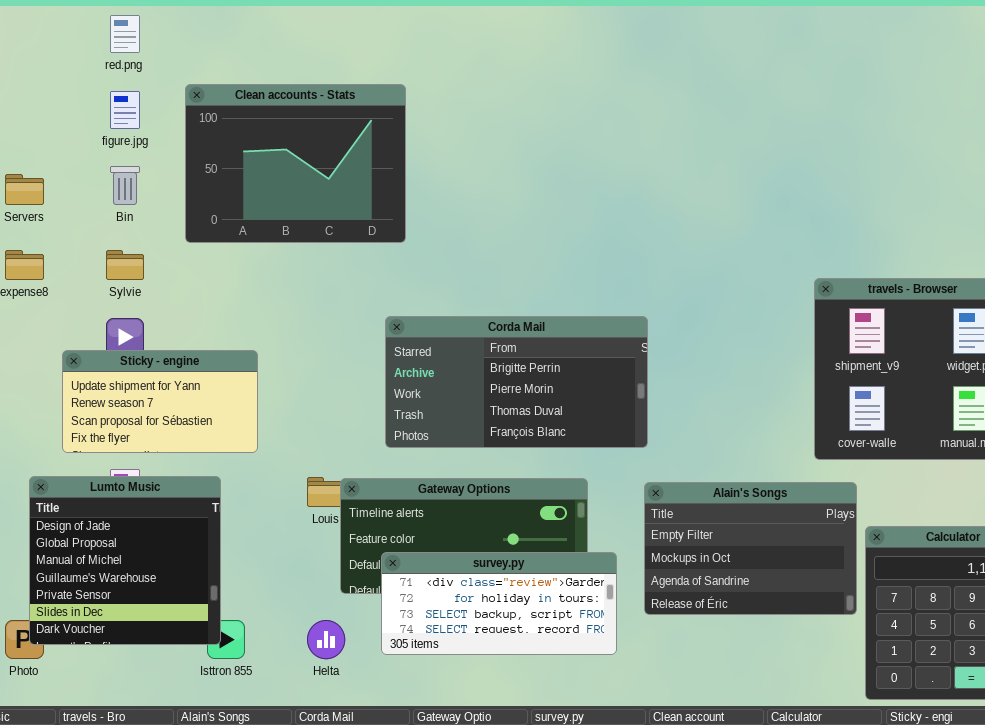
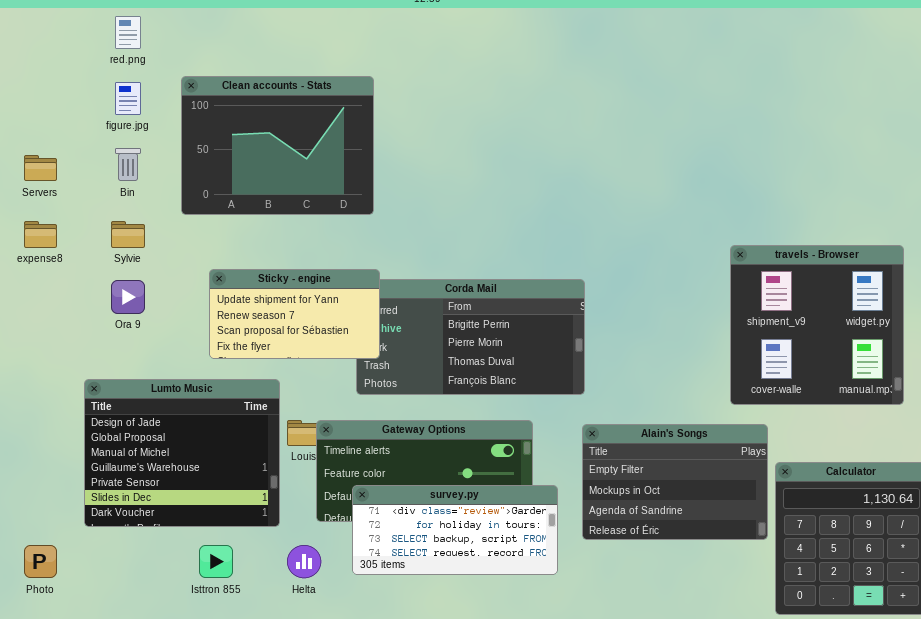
Sticky - engine: [62,350,258,453] -> [209,269,380,359], moved
Lumto Music: [29,476,221,645] -> [84,379,280,527], moved, resized

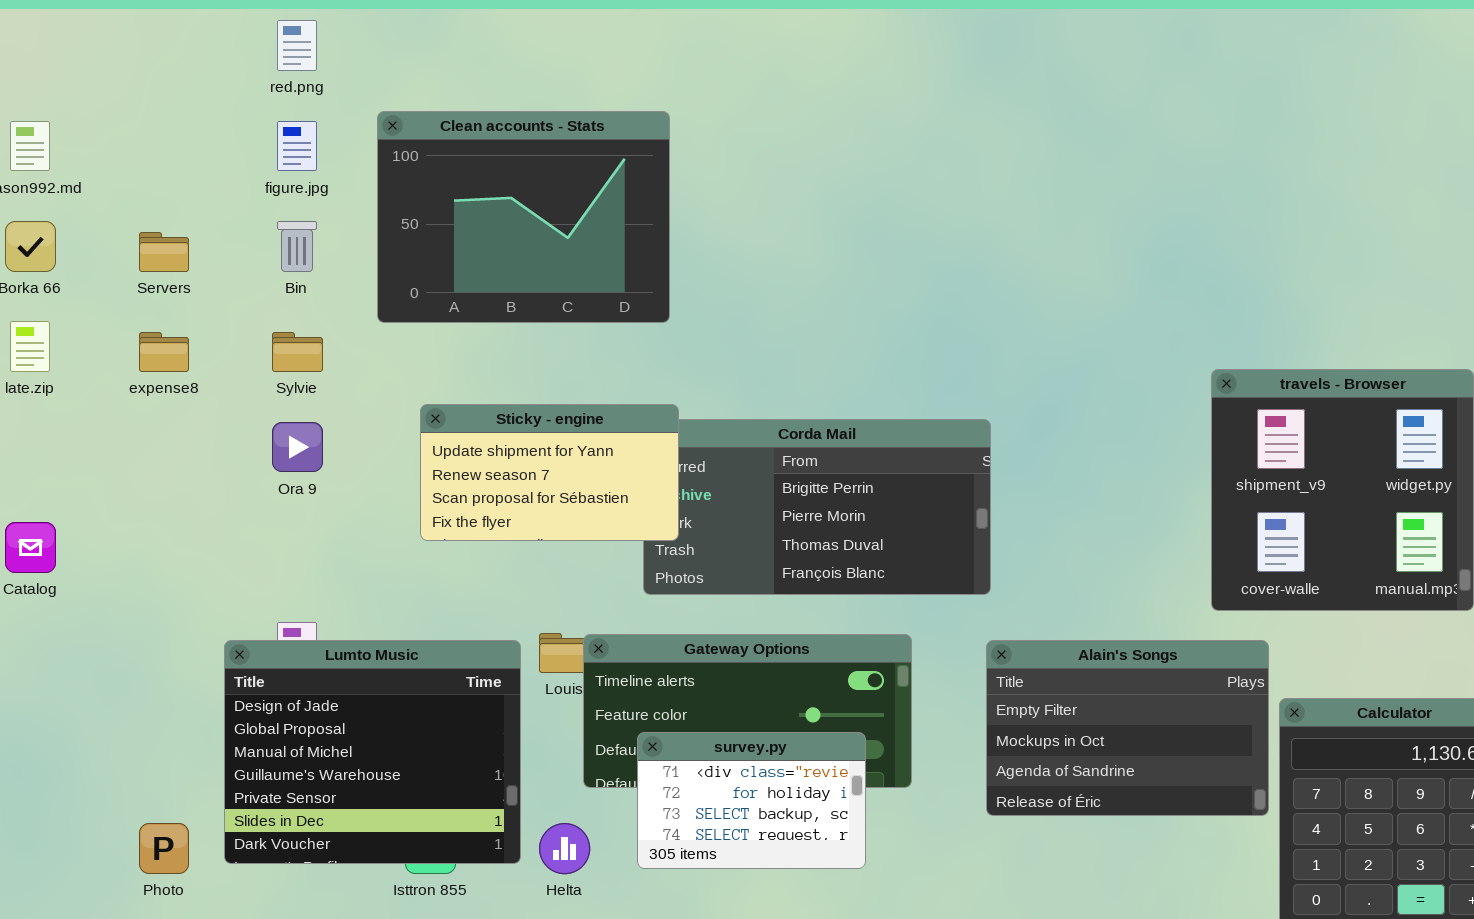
Lumto Music: [84,379,280,527] -> [224,640,521,864], moved
survey.py: [352,485,558,575] -> [637,732,866,869], resized

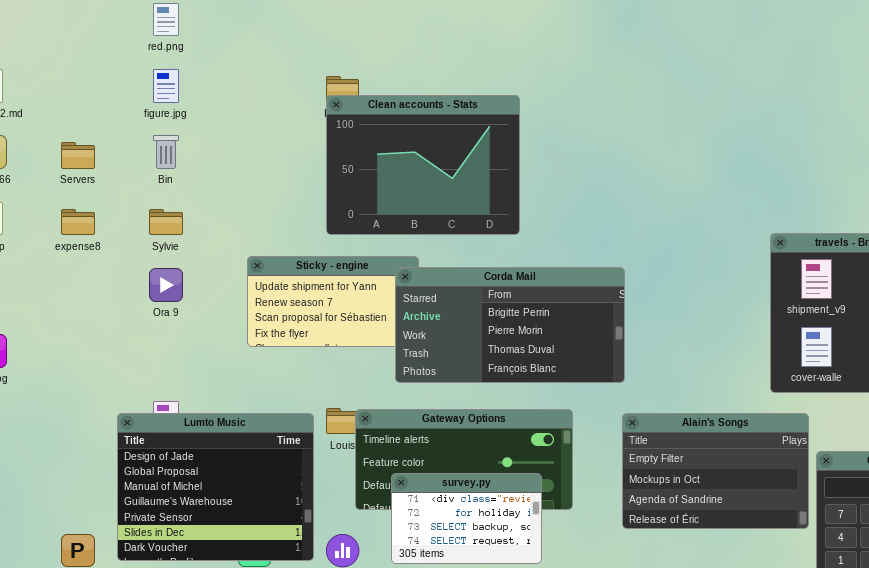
Clean accounts - Stats: [377,111,670,323] -> [326,95,520,235], moved
Corda Mail: [643,419,991,595] -> [395,267,625,383], raised

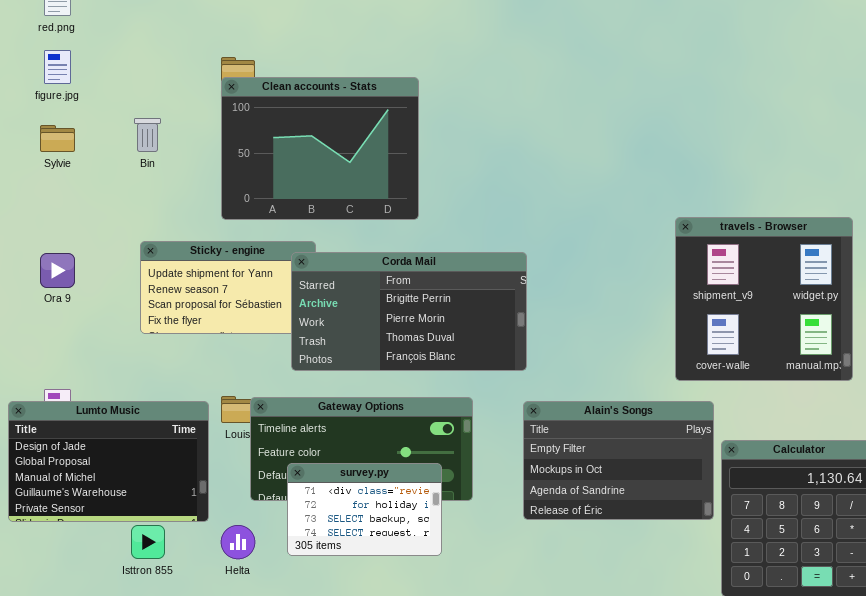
Bin: [153,135,179,169] -> [134,118,161,152], moved
Sylvie: [149,209,183,235] -> [40,125,75,152], moved
Lumto Music: [117,413,314,561] -> [8,401,209,522], resized

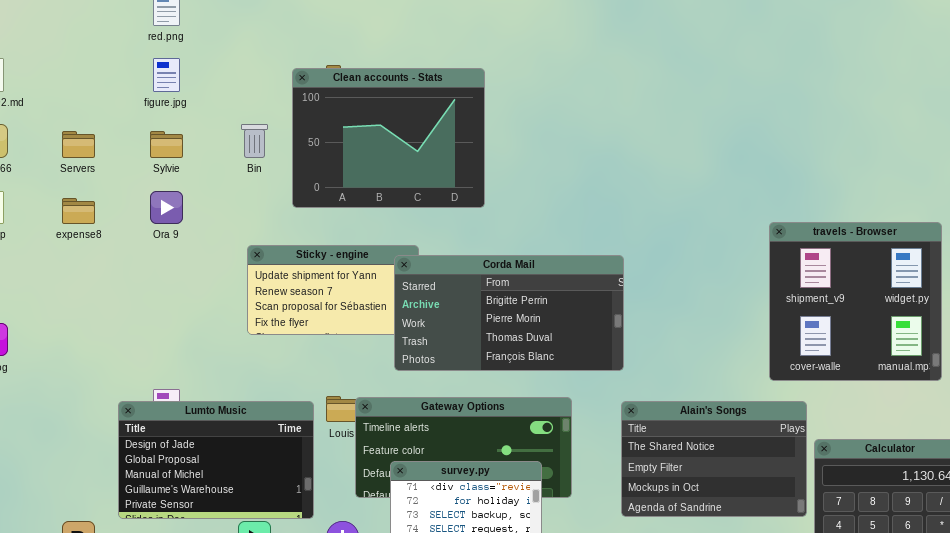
Clean accounts - Stats: [221,77,419,220] -> [292,68,485,208], moved
Ora 9: [40,253,75,288] -> [150,191,183,224], moved
Alain's Songs: [523,401,714,520] -> [621,401,807,517], scrolled up 1 row

